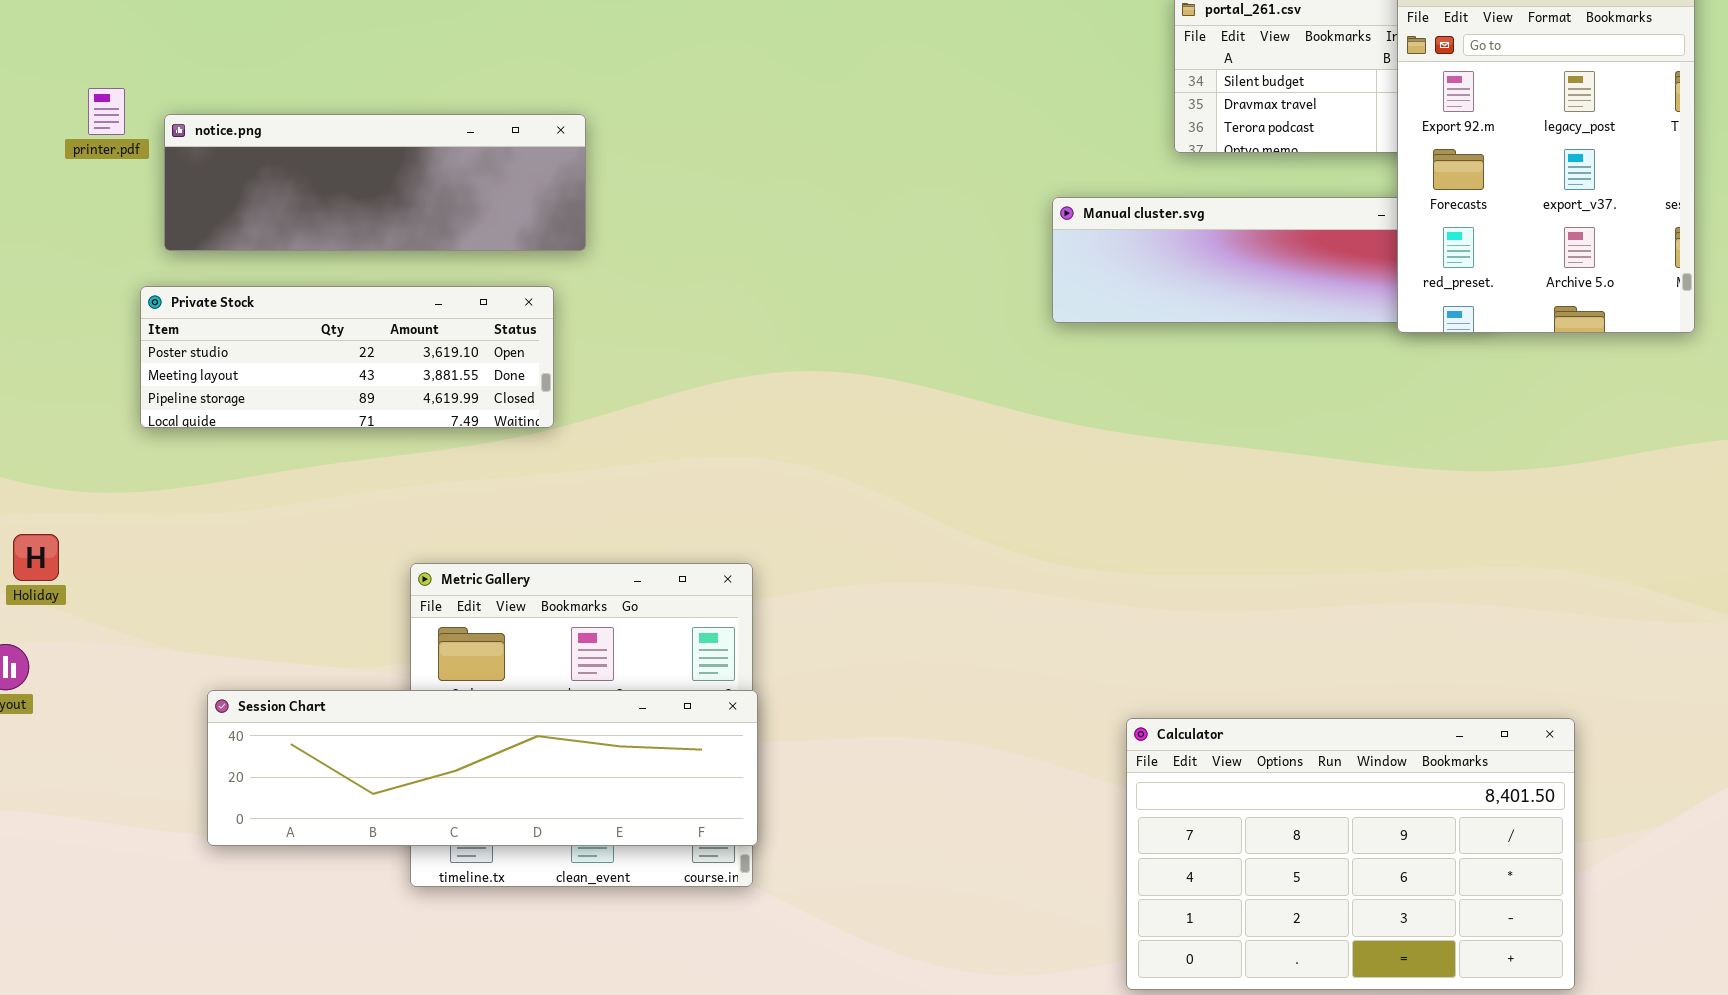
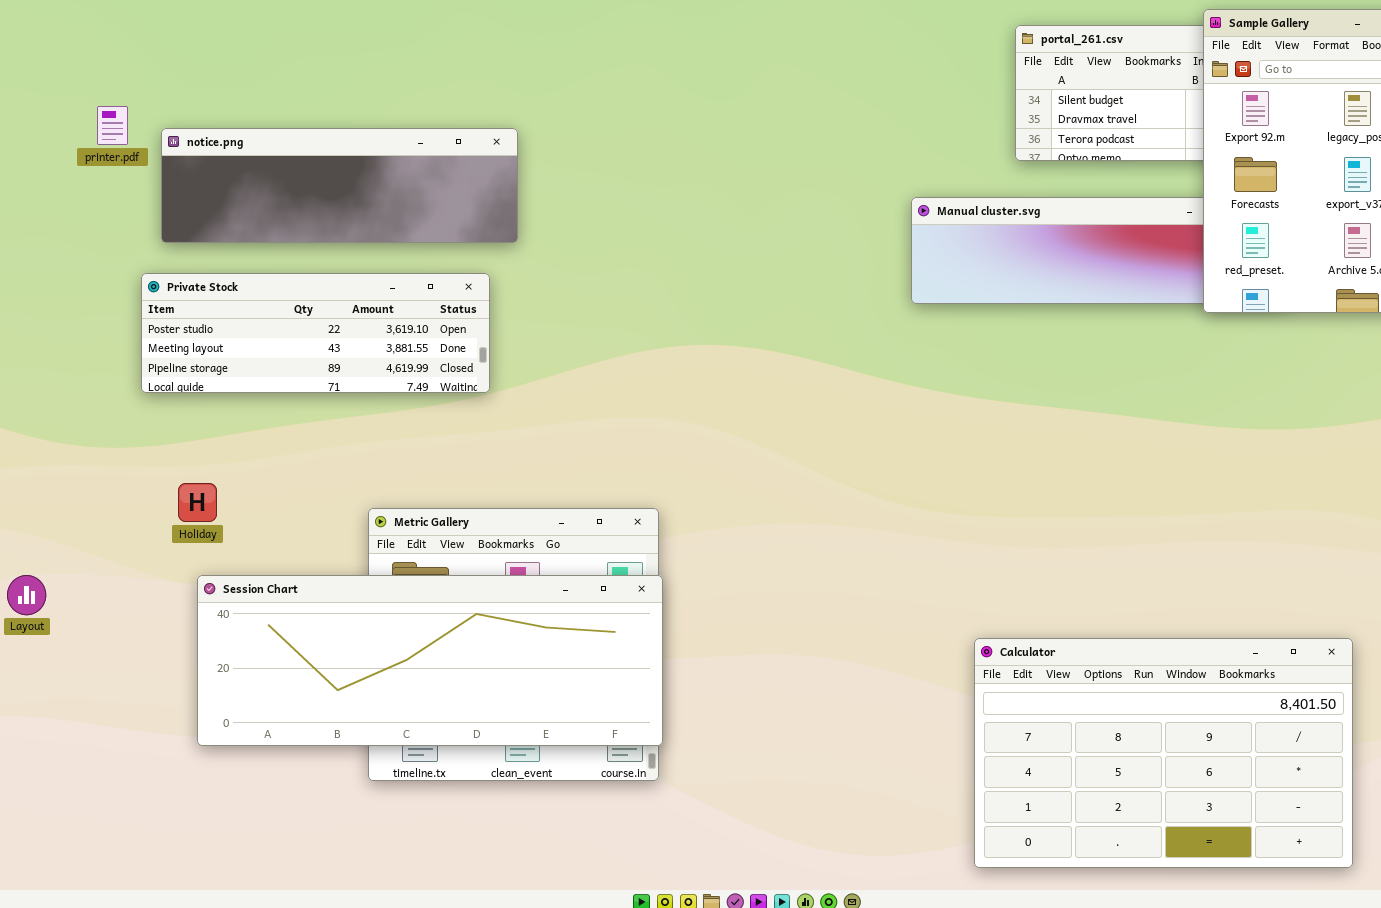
Holiday: [13,534,59,581] -> [178,483,217,522], moved
Session Chart: [207,690,758,846] -> [197,575,663,746], resized

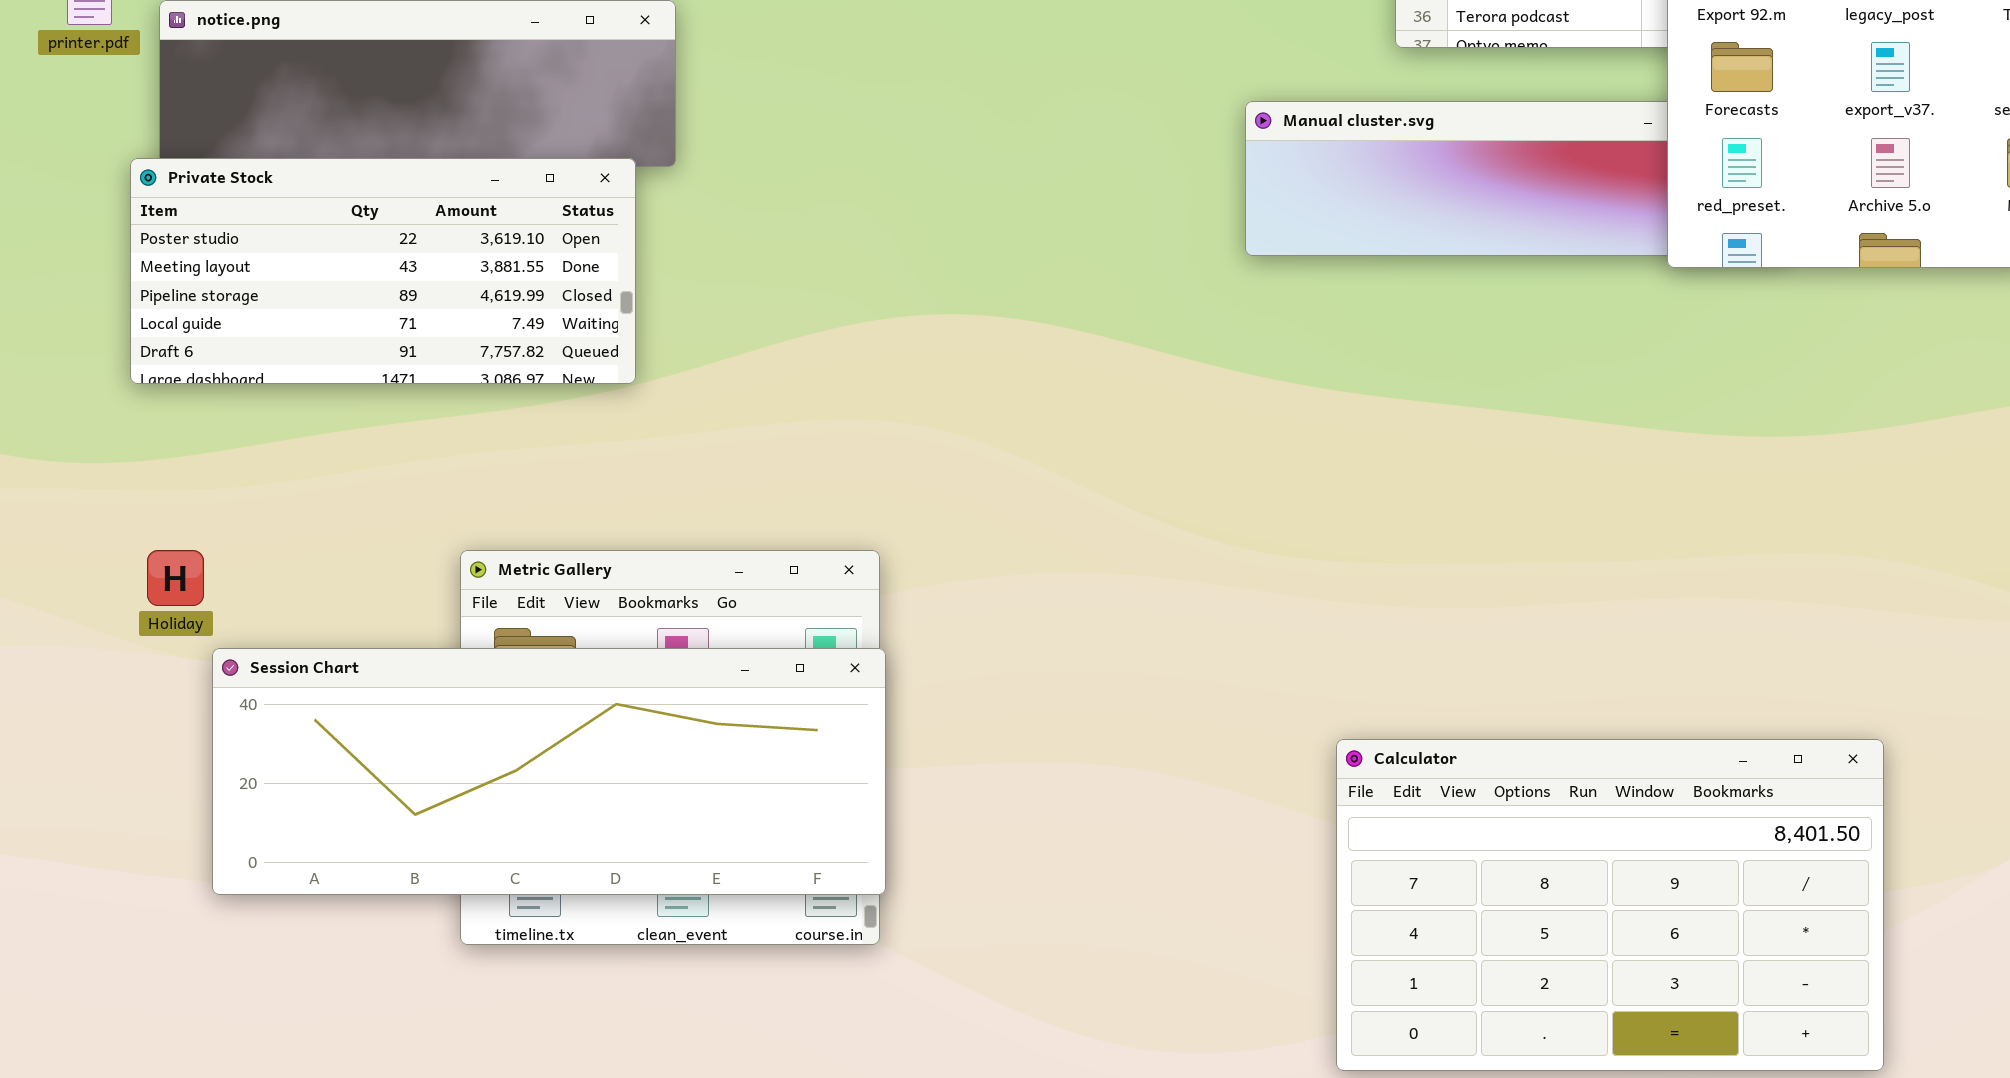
Private Stock: [141,273,490,393] -> [130,158,636,384], resized
Holiday: [178,483,217,522] -> [147,550,204,606], moved

